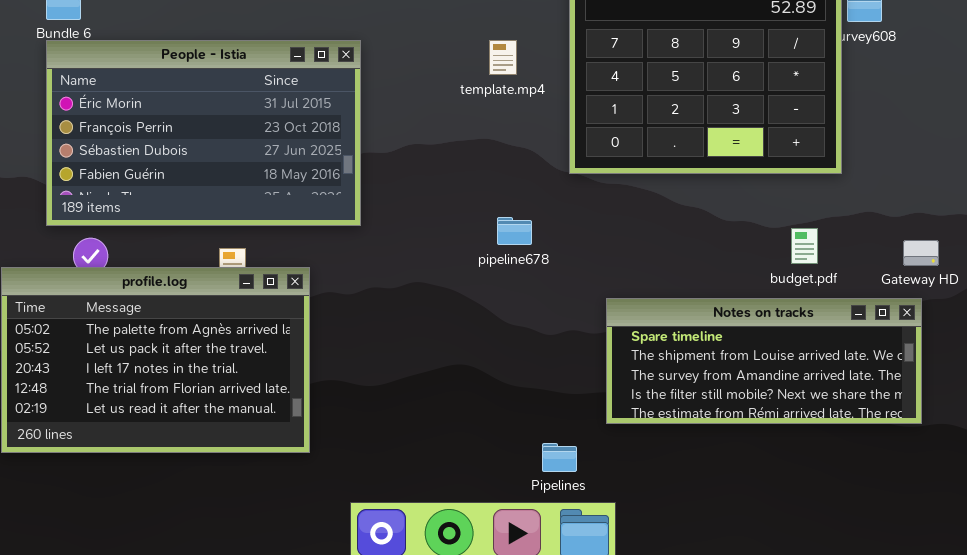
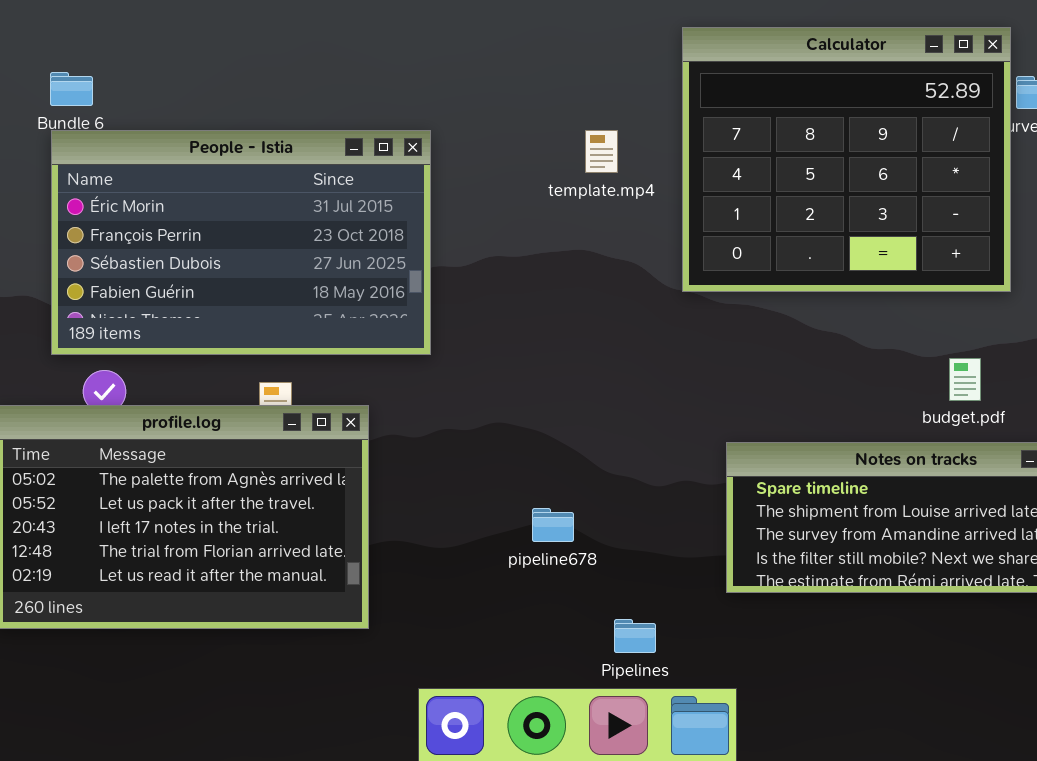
pipeline678: [497,217,532,245] -> [532,508,574,542], moved
Pipelines: [542,443,577,472] -> [614,619,656,653], moved

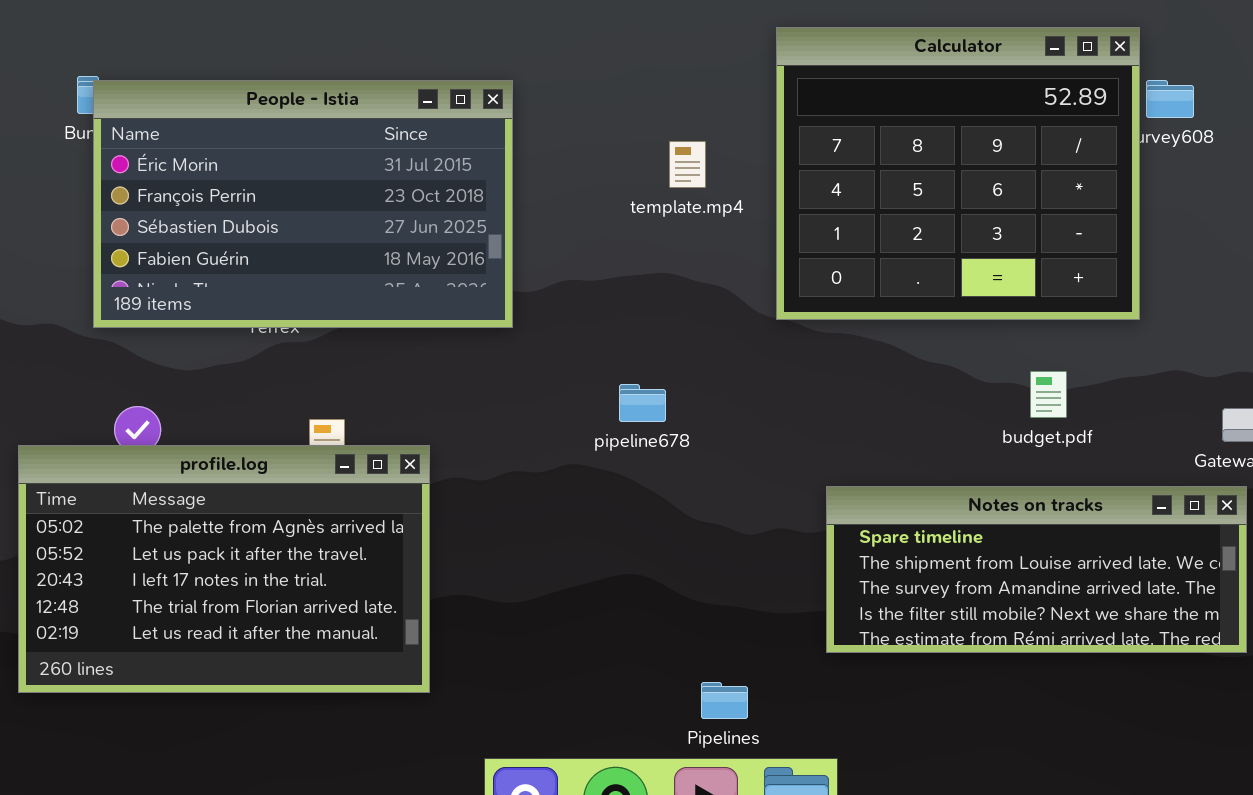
People - Istia: [51,130,431,355] -> [93,80,513,328], moved
budget.pdf: [949,358,981,401] -> [1030,371,1067,418], moved
pipeline678: [532,508,574,542] -> [619,384,666,422], moved

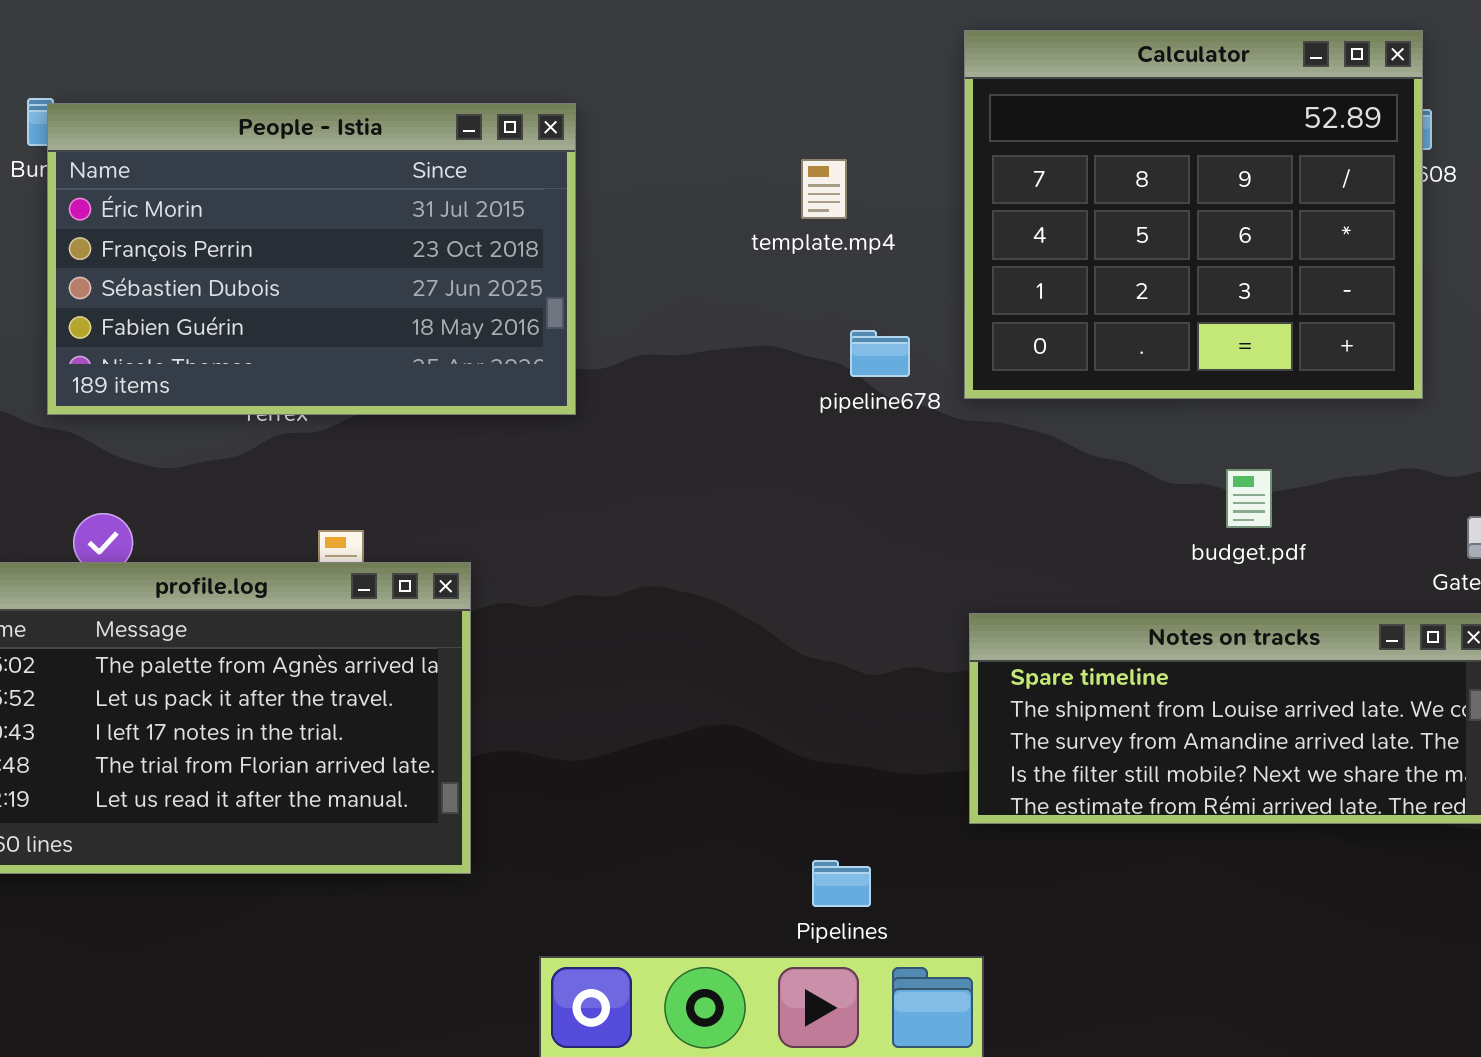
Calculator: [776,27,1140,320] -> [964,30,1423,399], moved
template.mp4: [669,141,706,188] -> [801,159,847,219], moved
pipeline678: [619,384,666,422] -> [850,330,910,377], moved

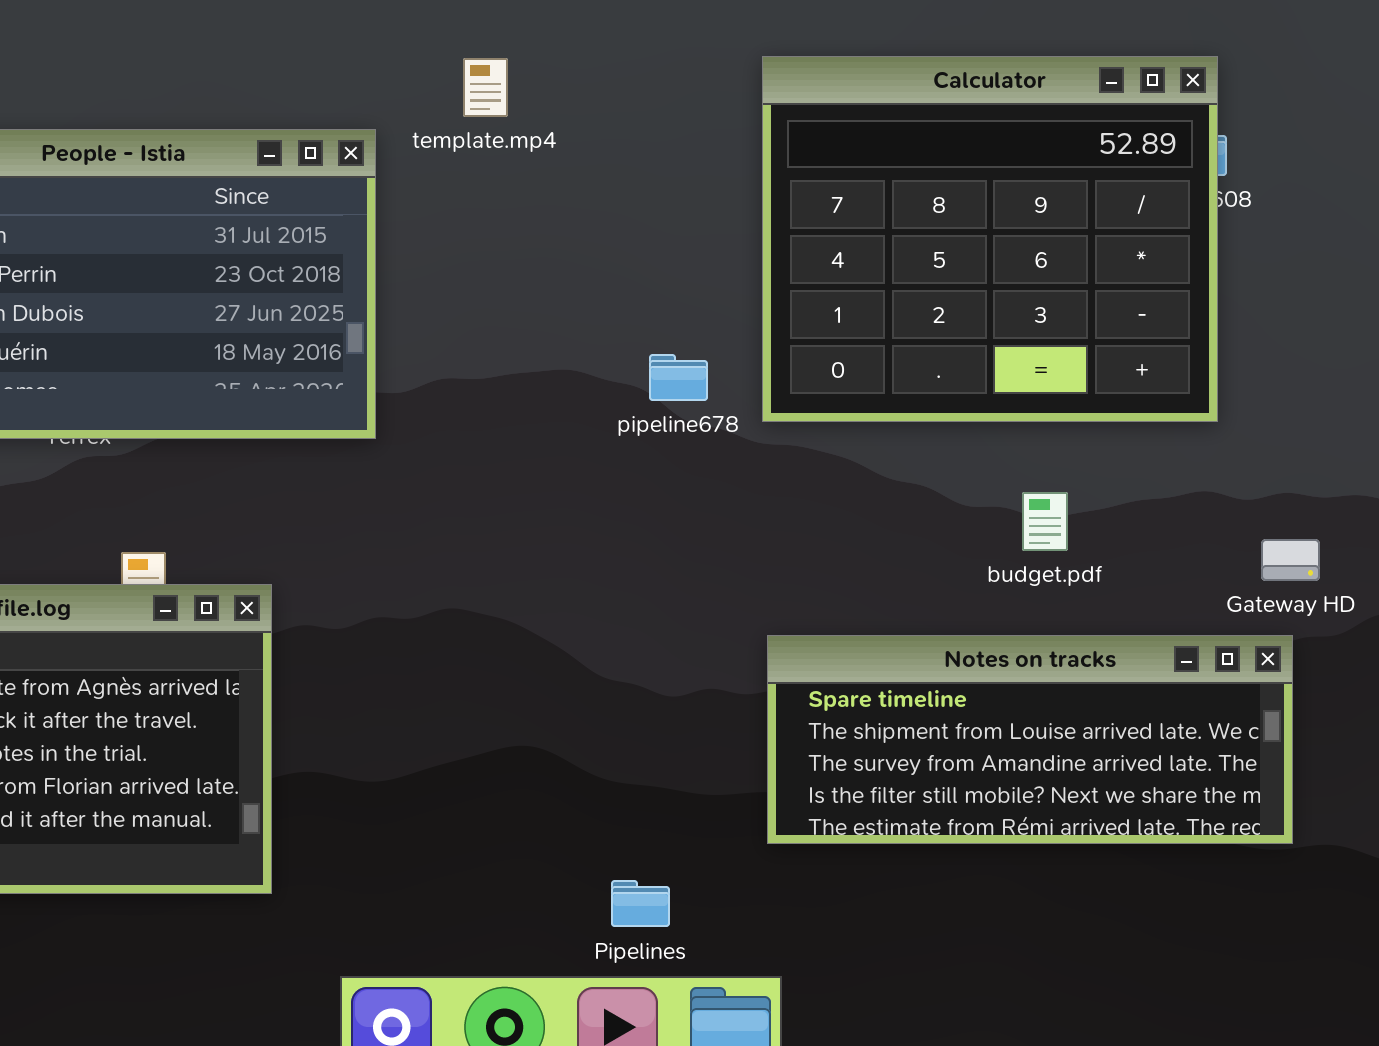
template.mp4: [801,159,847,219] -> [463,58,508,117], moved

